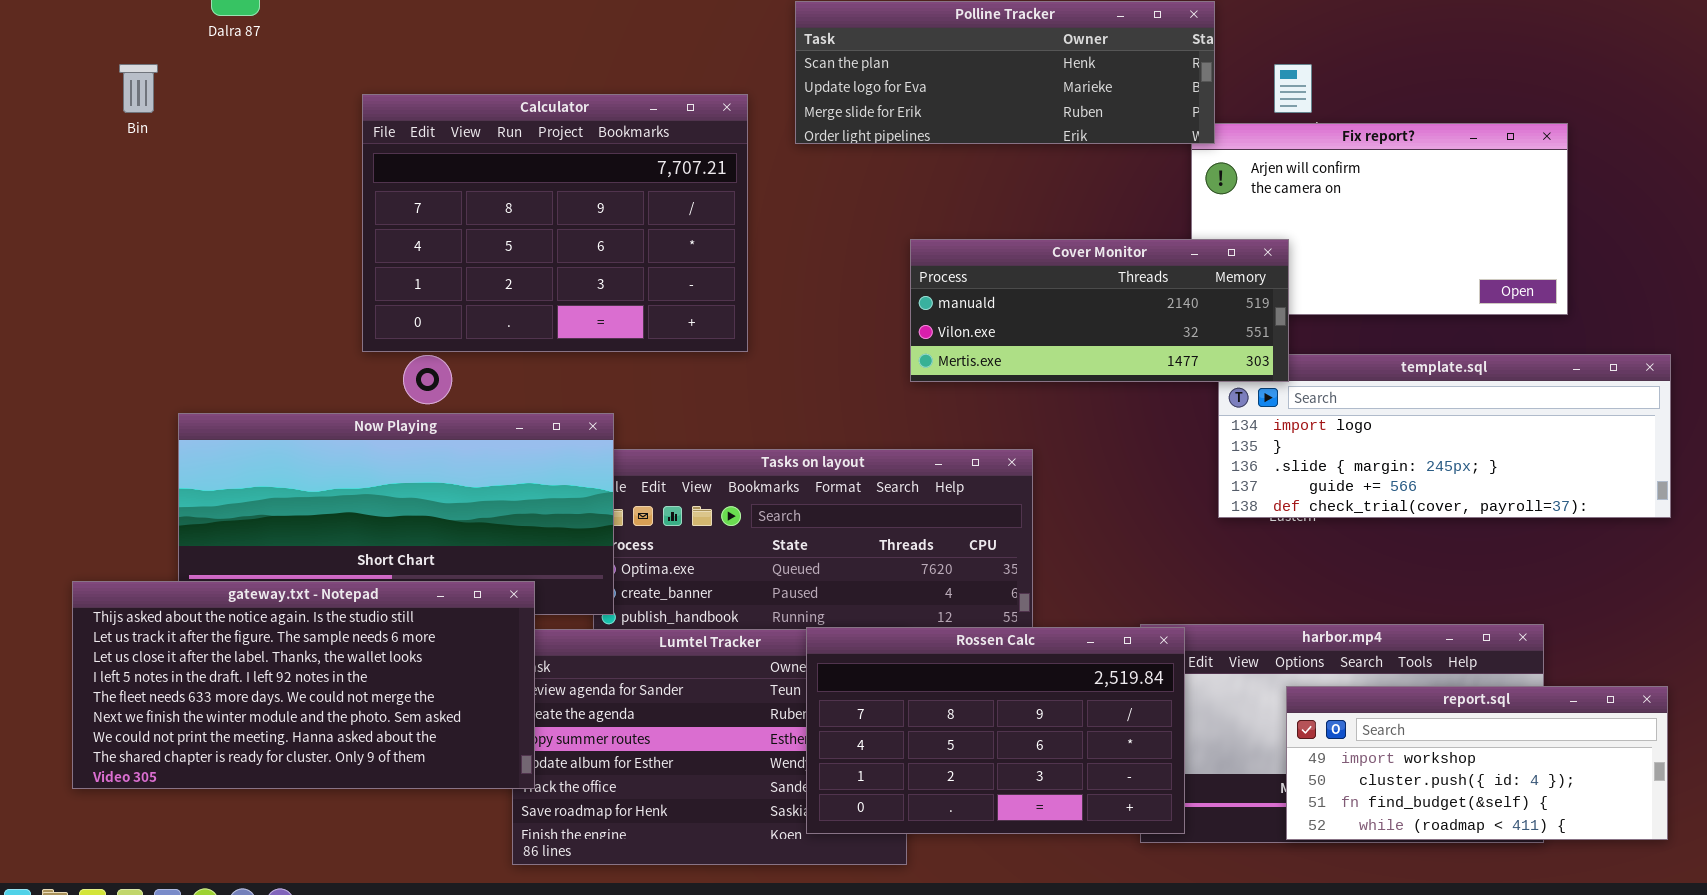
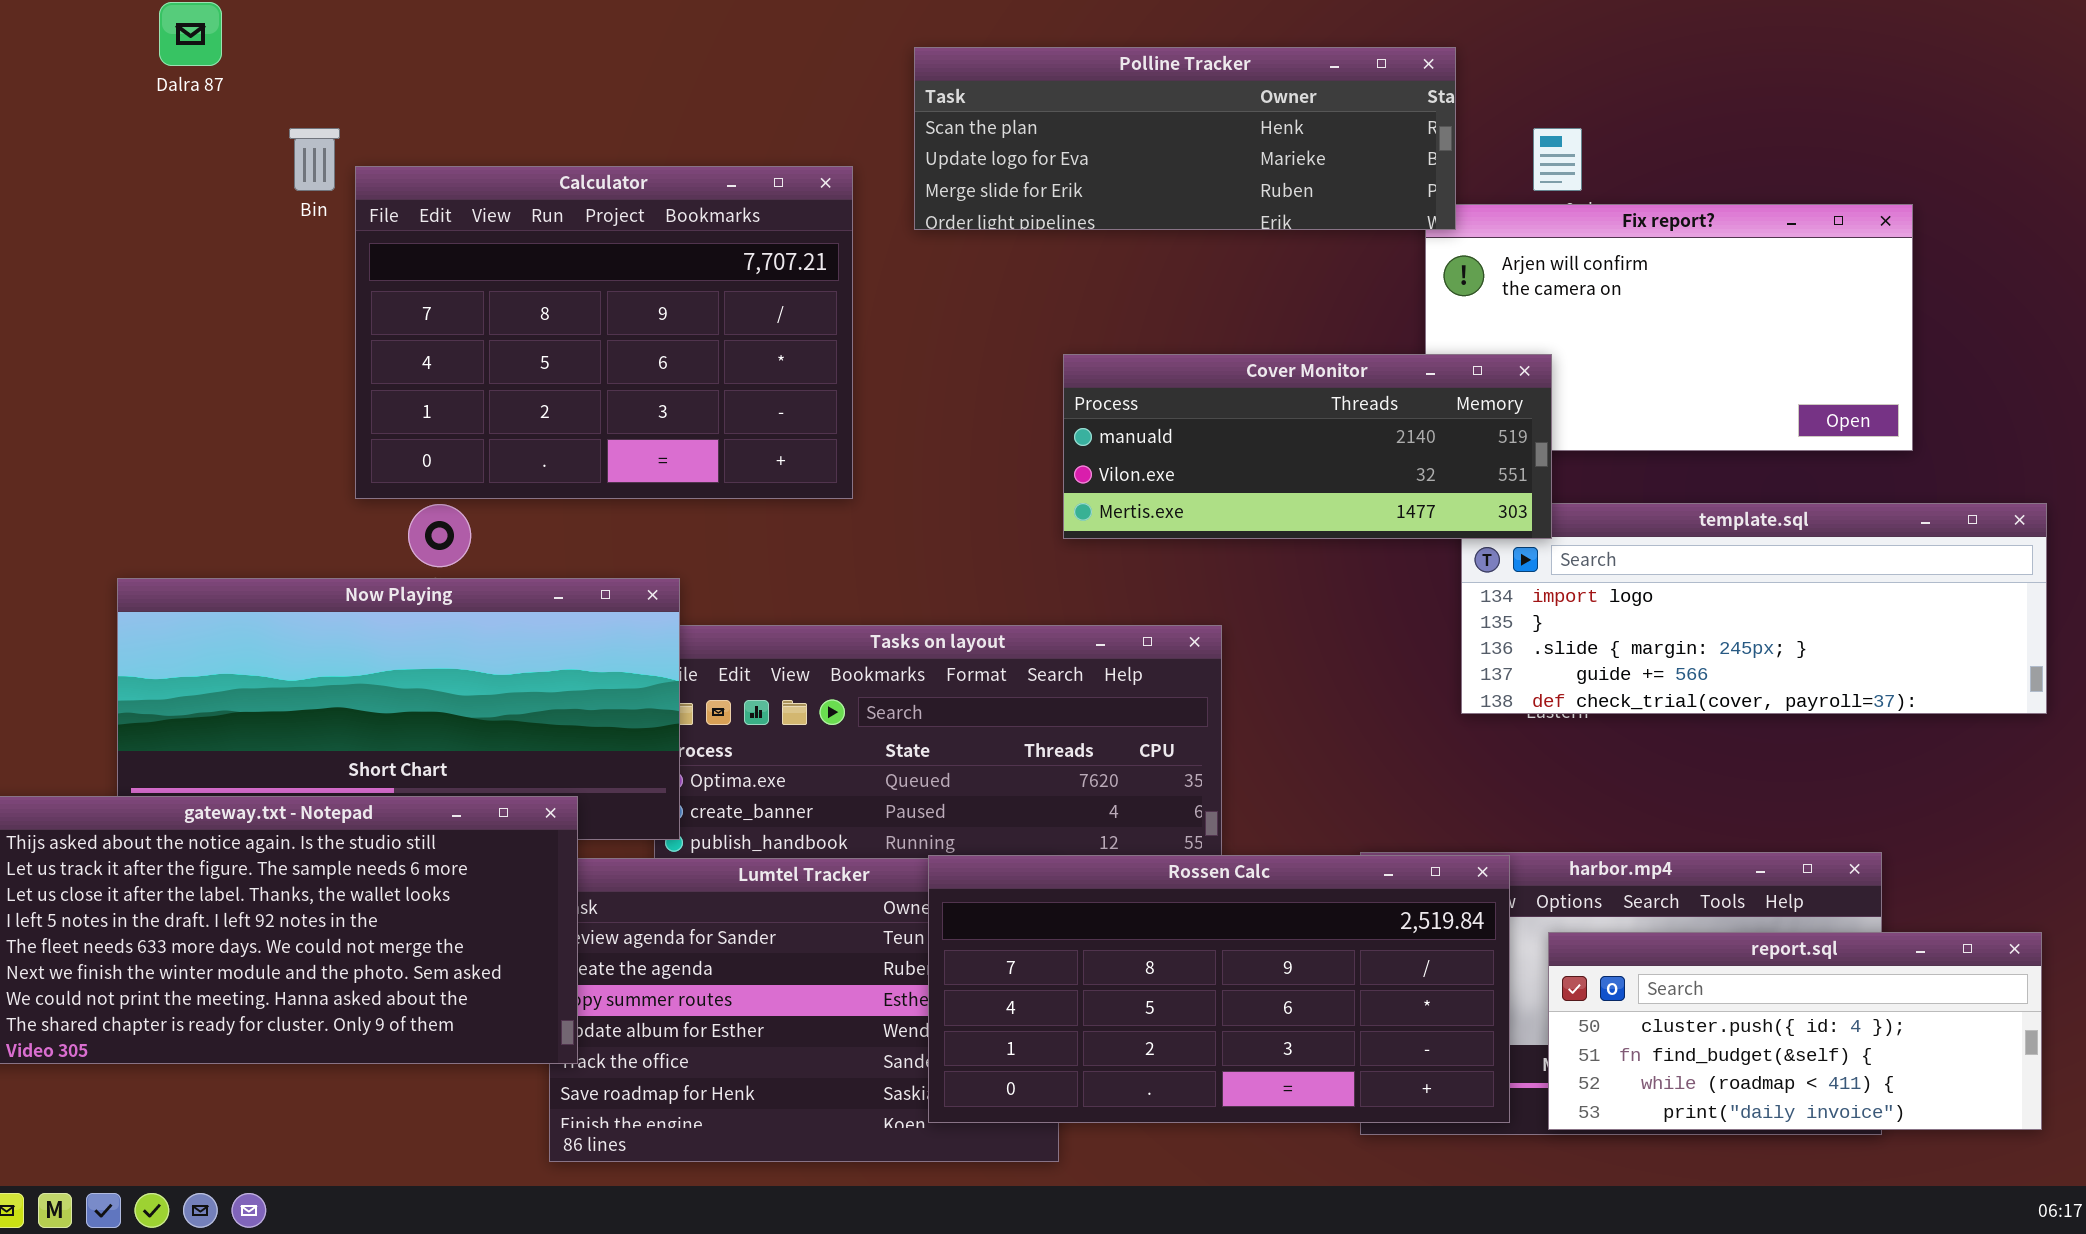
Bin: [119,64,158,113] -> [289,128,340,191], moved
Rossen Calc: [806,627,1185,834] -> [928,855,1510,1123], resized
report.sql: [1286,686,1668,840] -> [1548,932,2042,1130], scrolled down 1 row

